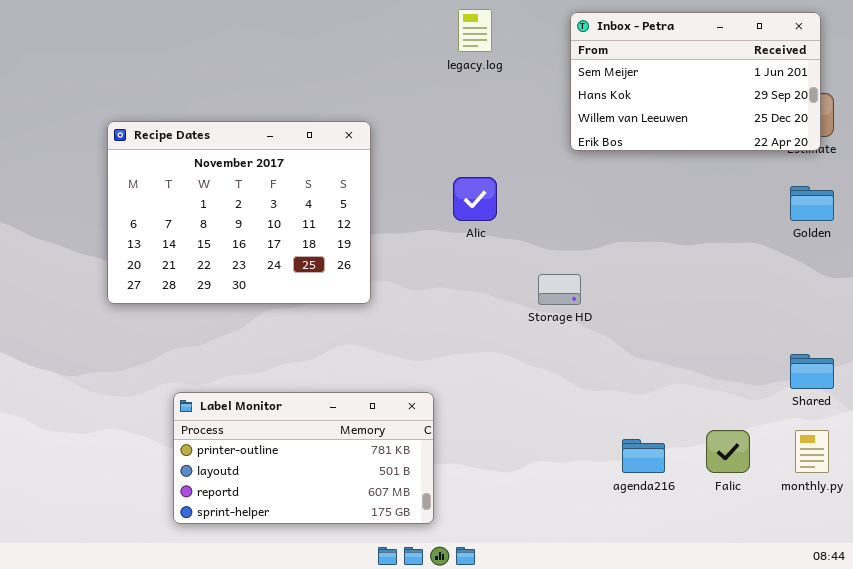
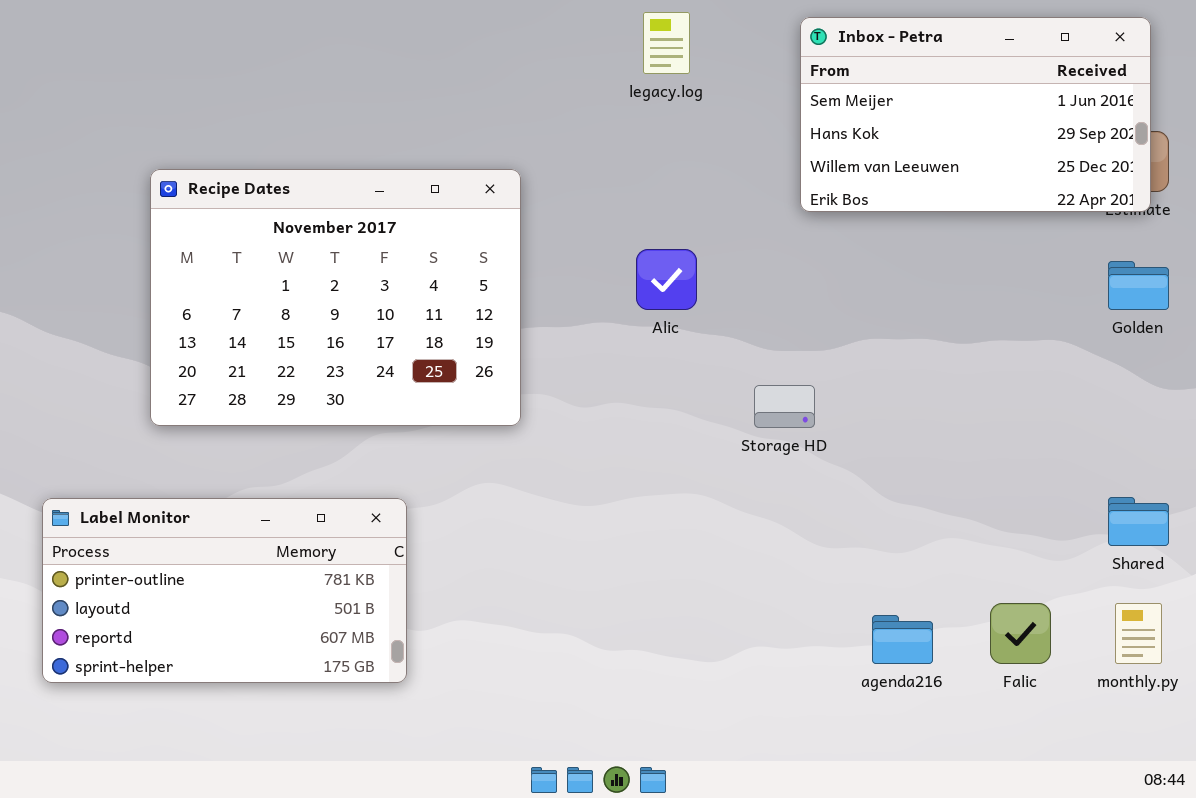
Label Monitor: [173,392,434,524] -> [42,498,407,683], moved

